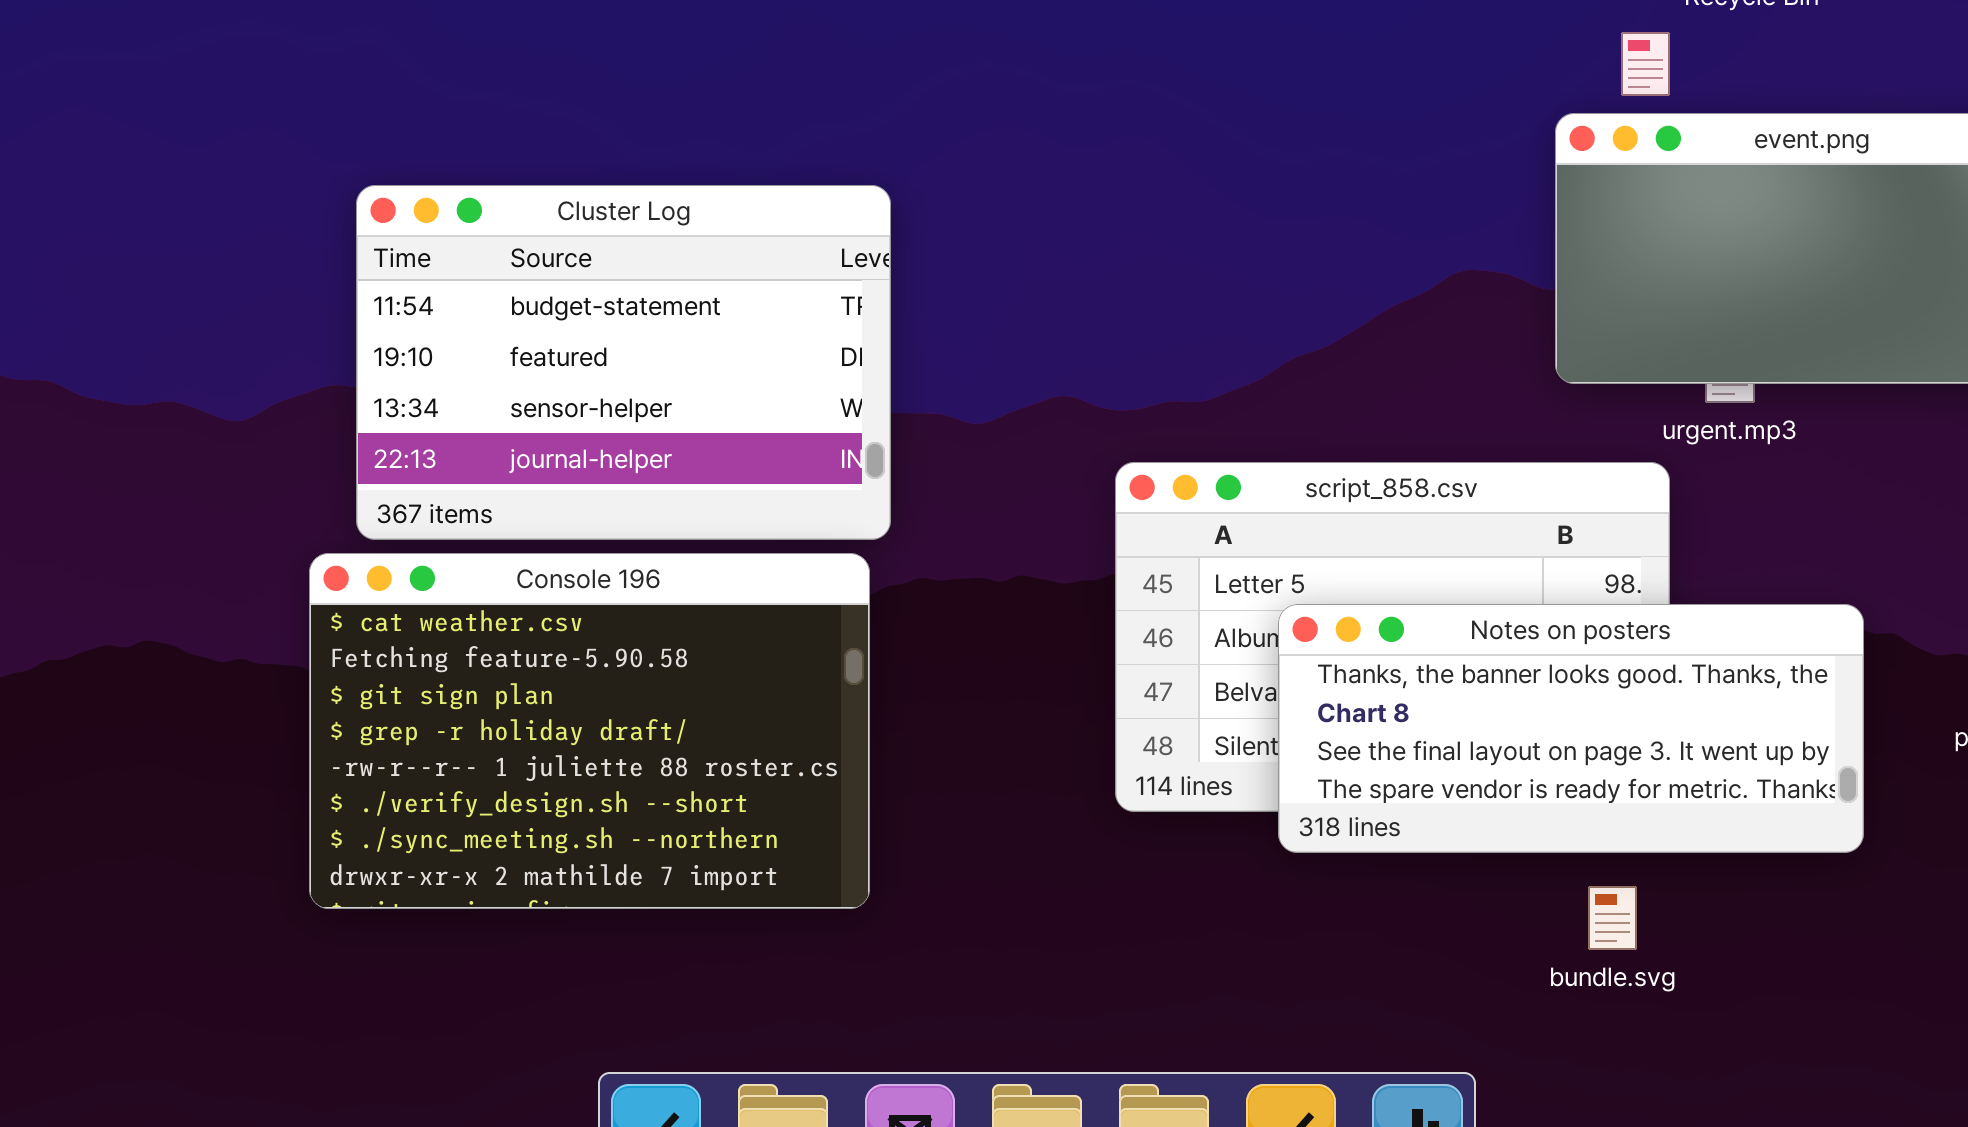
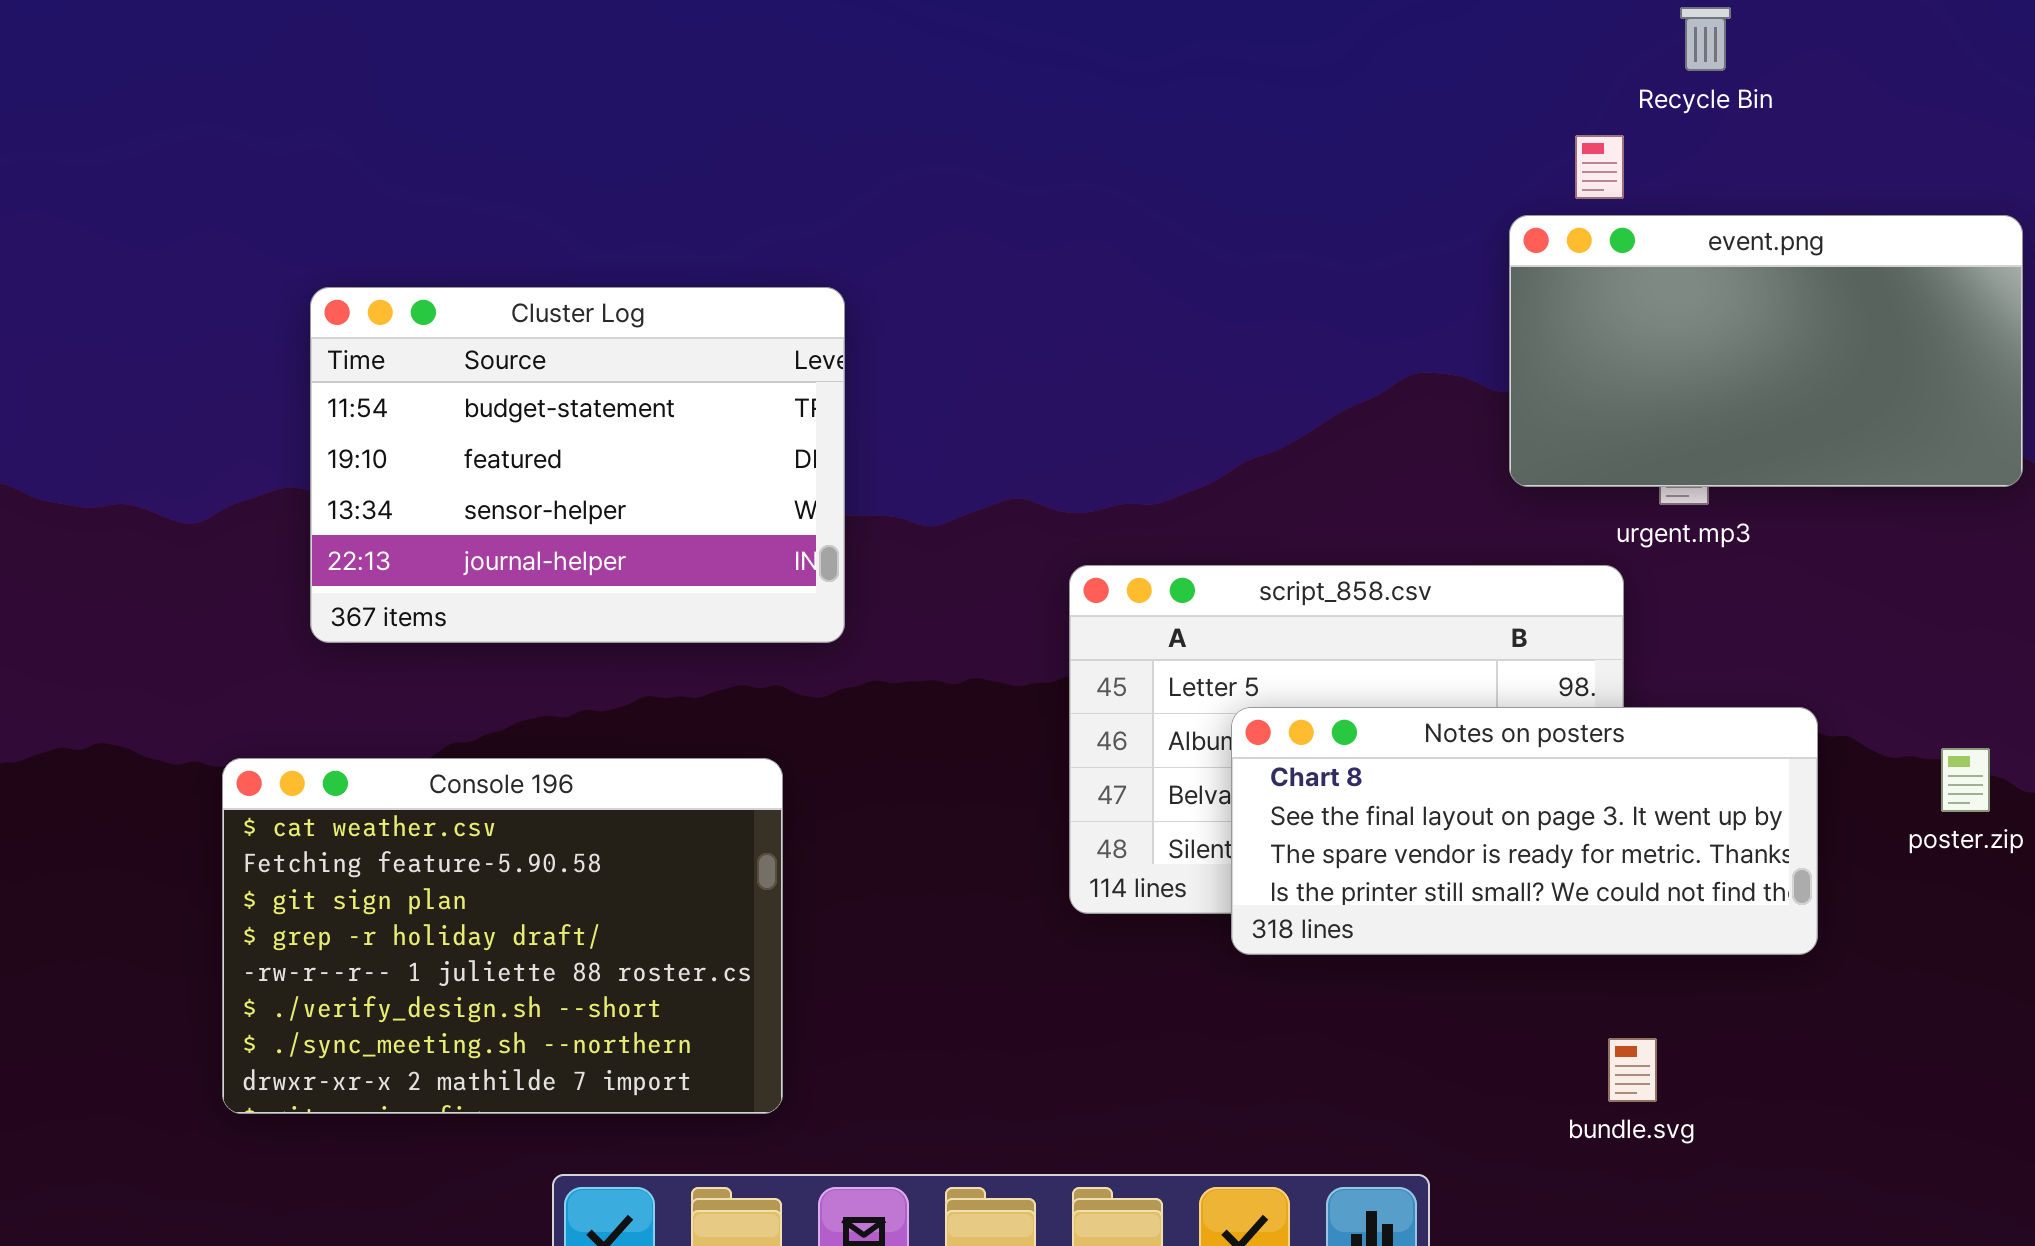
Console 196: [309,553,870,909] -> [222,758,783,1114], moved
Notes on posters: [1278,604,1864,853] -> [1231,707,1818,955], scrolled down 1 row
bundle.svg: [1588,886,1637,950] -> [1608,1038,1657,1102], moved

